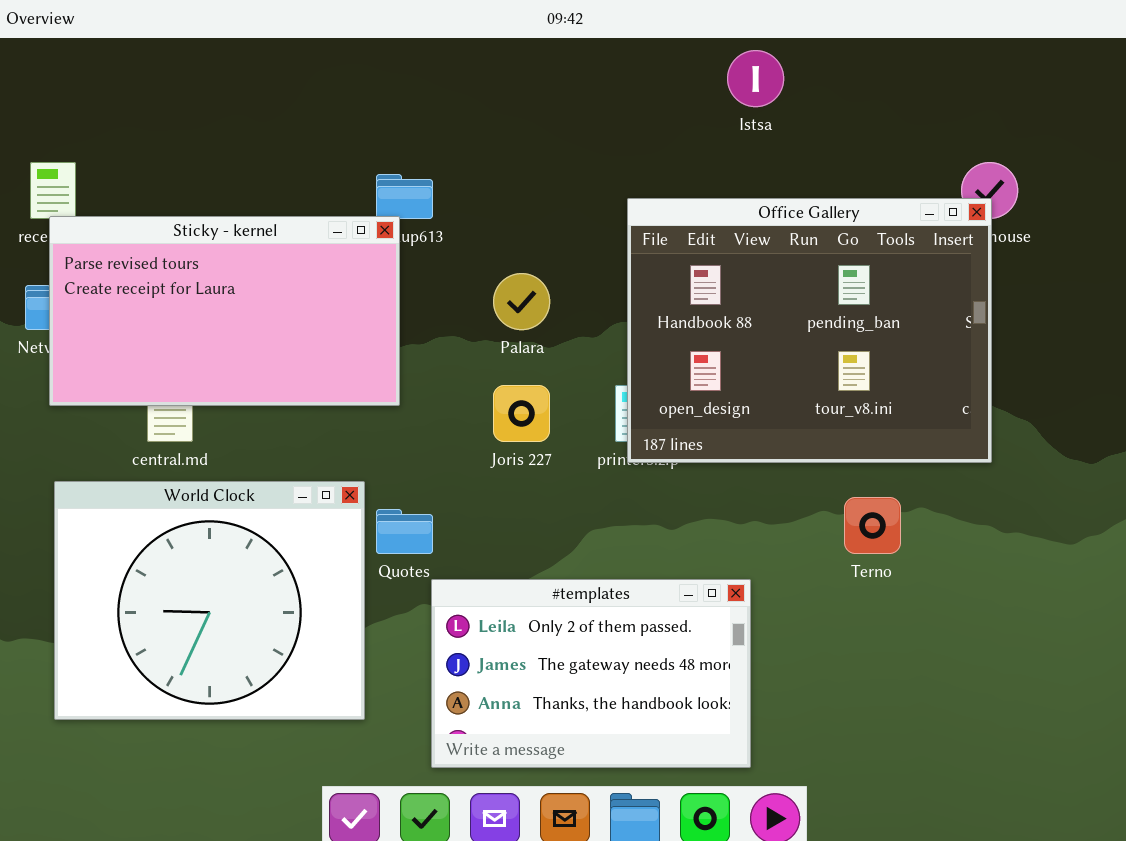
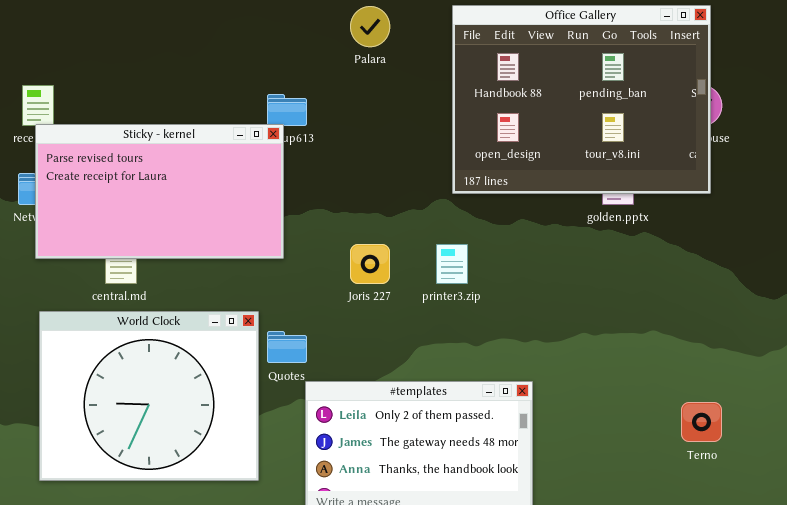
Office Gallery: [627,198,992,463] -> [452,5,711,194], moved
Palara: [493,273,550,330] -> [350,6,390,47], moved
Terno: [844,497,901,554] -> [681,402,722,442], moved

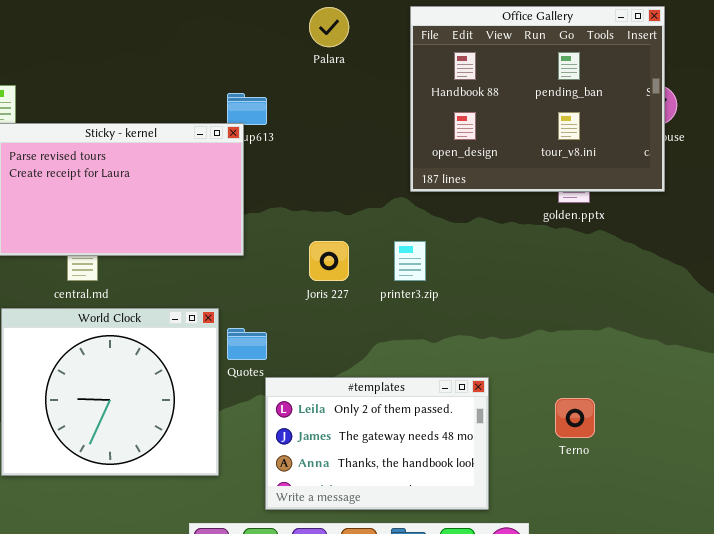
Terno: [681,402,722,442] -> [555,398,595,438], moved

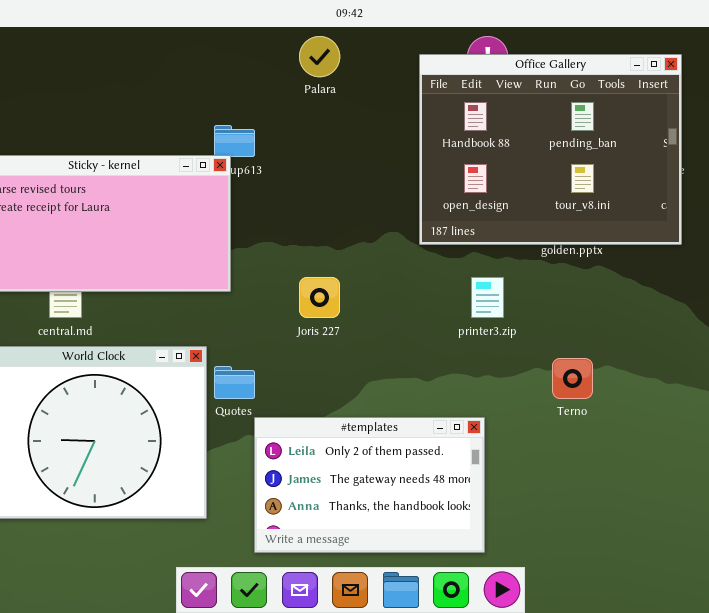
Office Gallery: [410,6,665,192] -> [419,54,682,245], moved
printer3.zip: [394,241,426,281] -> [471,277,504,318], moved
Terno: [555,398,595,438] -> [552,358,593,399], moved

